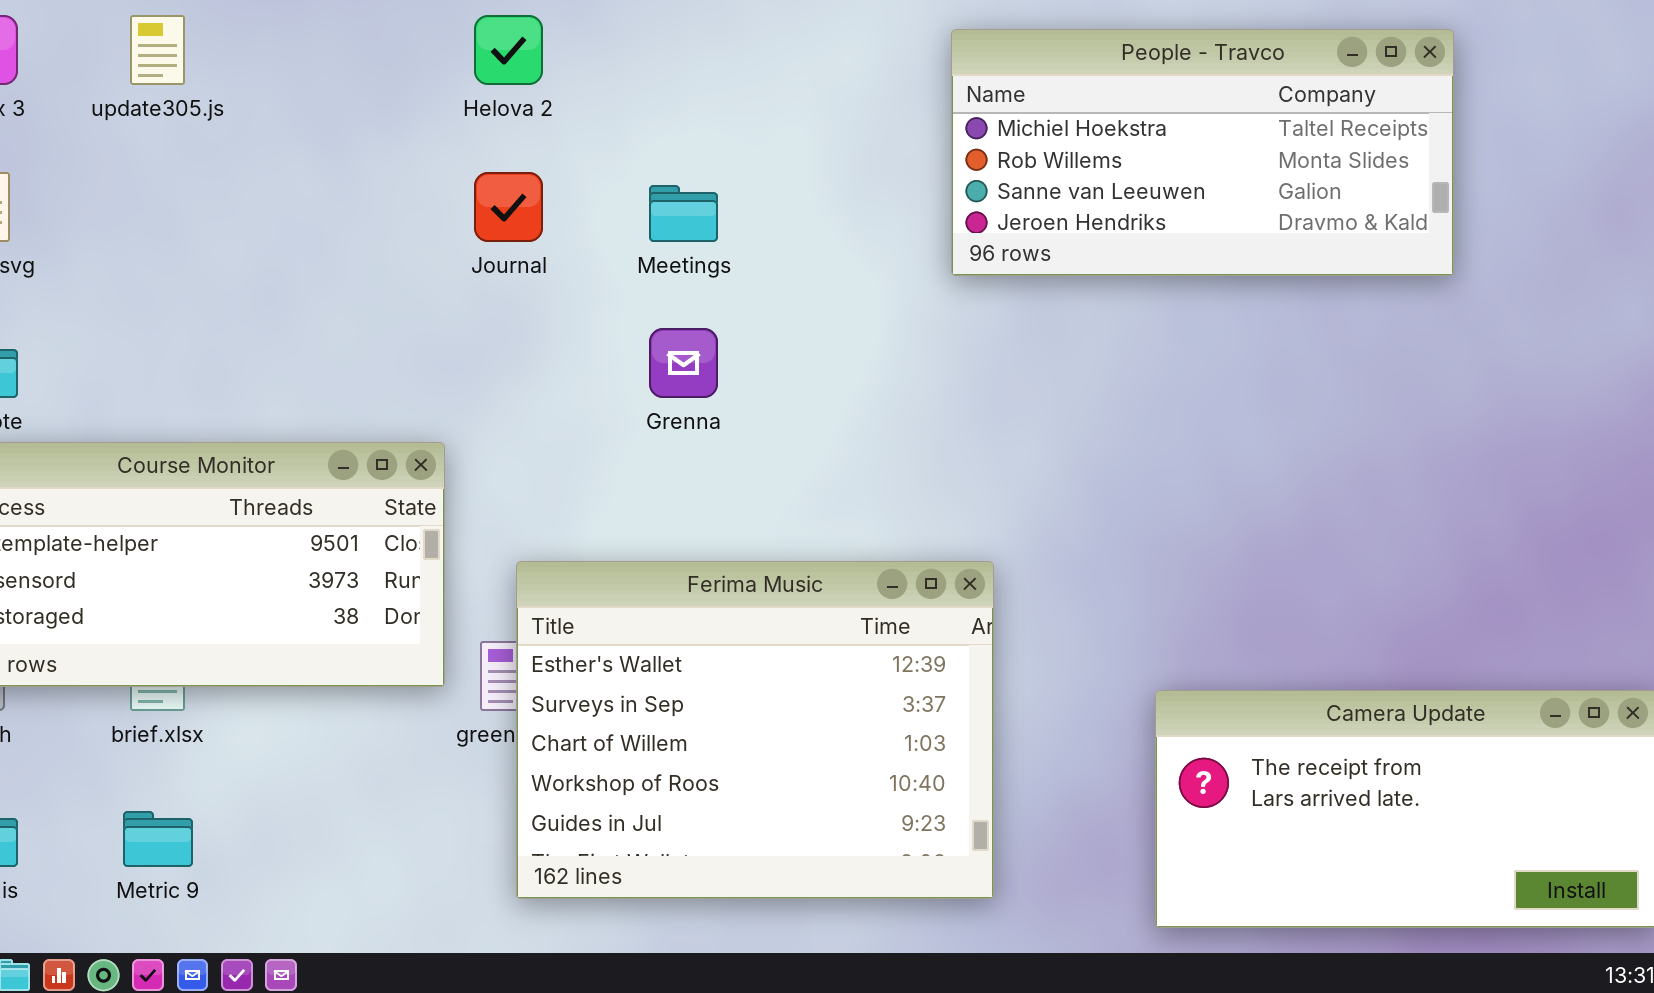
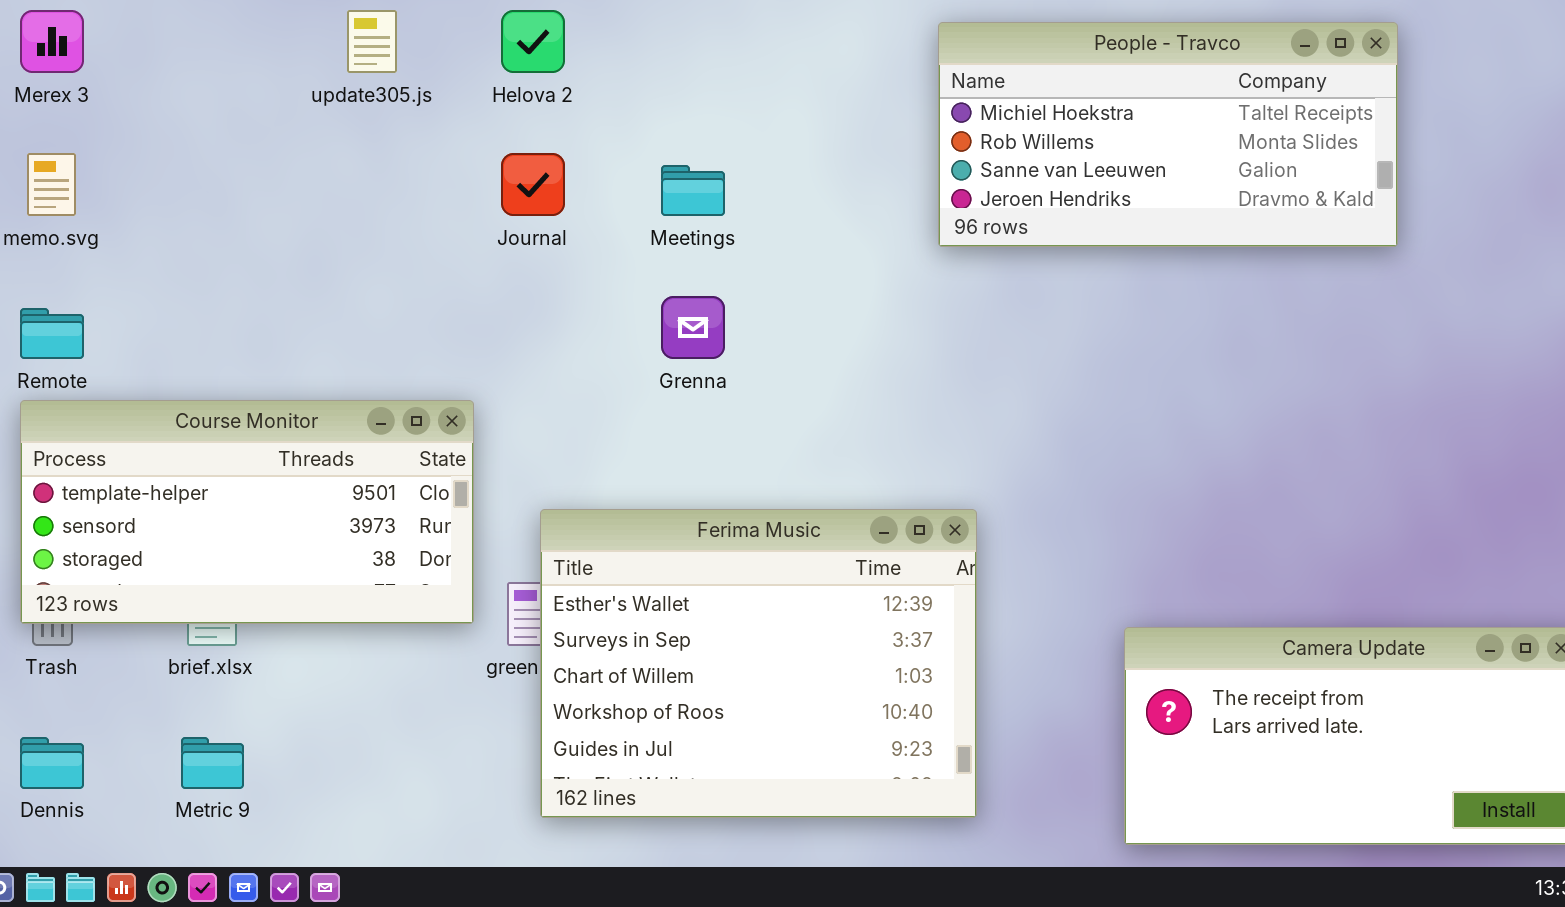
update305.js: [130,15,185,85] -> [347,10,397,73], moved

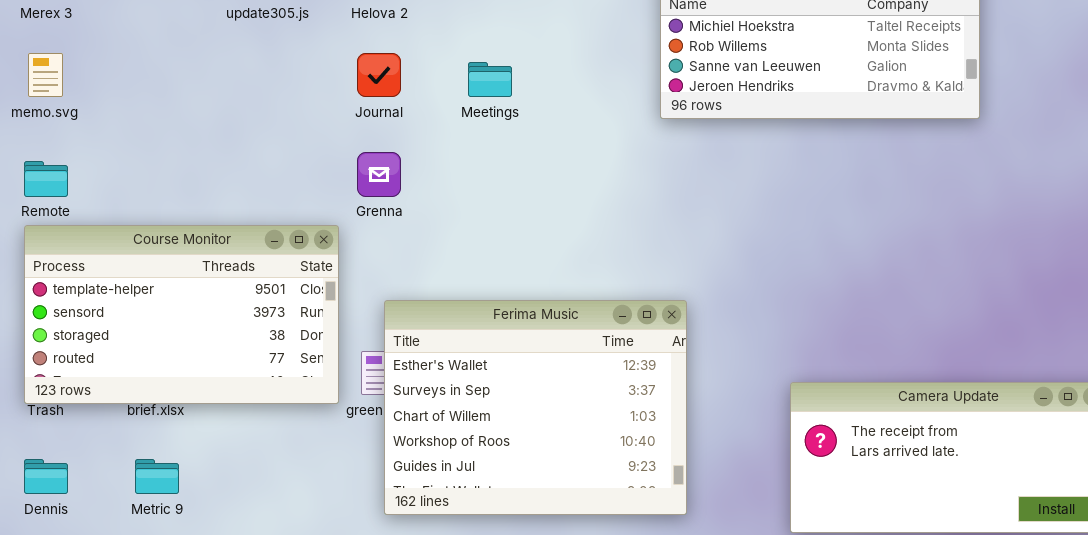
Grenna: [661,296,725,359] -> [357,152,401,197], moved
Course Monitor: [20,400,474,624] -> [24,225,339,404], resized

